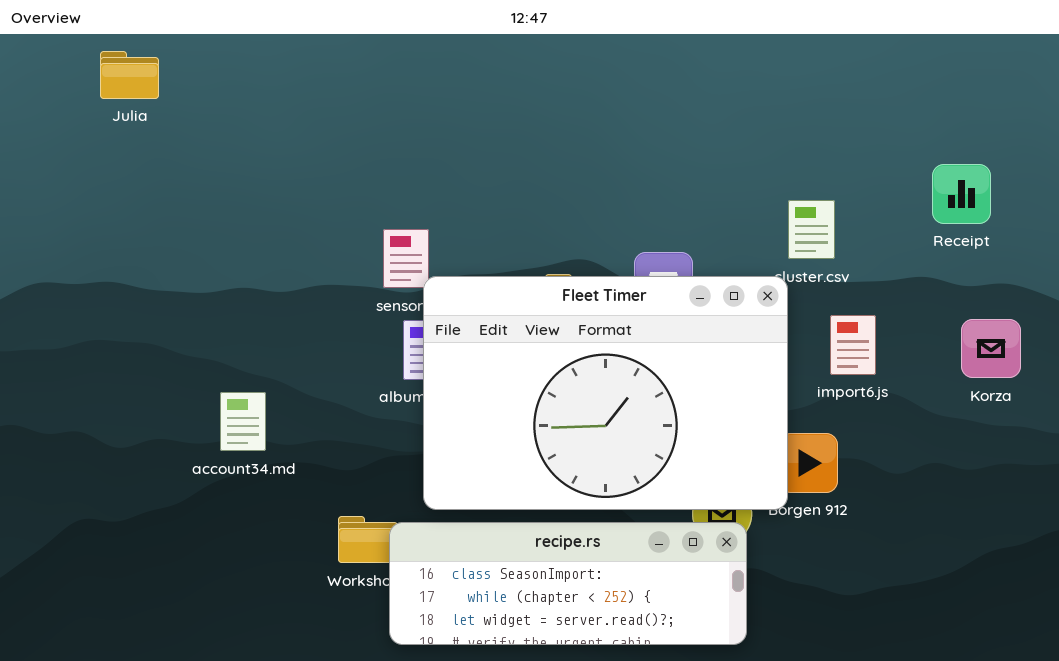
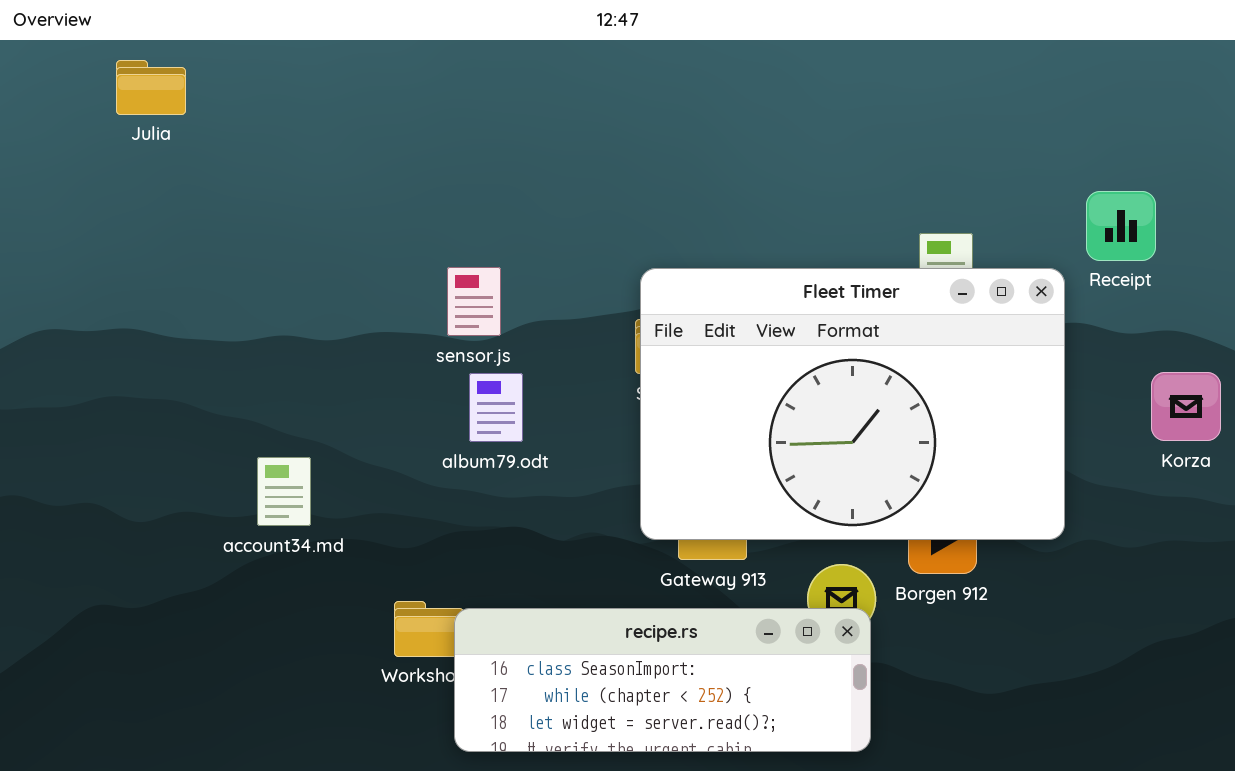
Fleet Timer: [423,276,788,510] -> [640,268,1065,540], moved
Korza: [961,319,1021,378] -> [1151,372,1221,441], moved

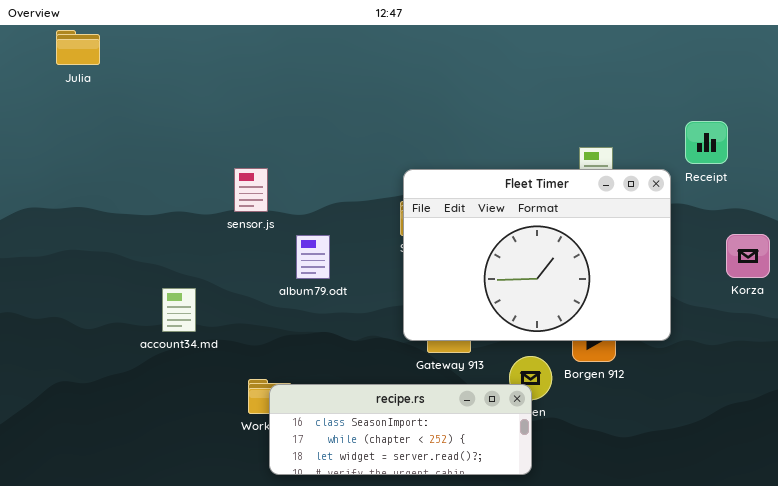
Julia: [116,60,186,115] -> [56,30,100,65], moved
sensor.js: [447,267,501,336] -> [234,168,268,212], moved
recipe.rs: [454,608,871,752] -> [269,384,532,475], moved

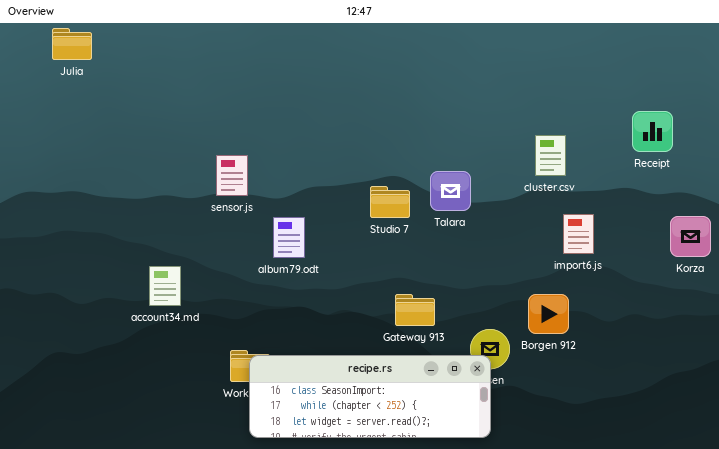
Fleet Timer: [403,169,671,341] -> none, closed

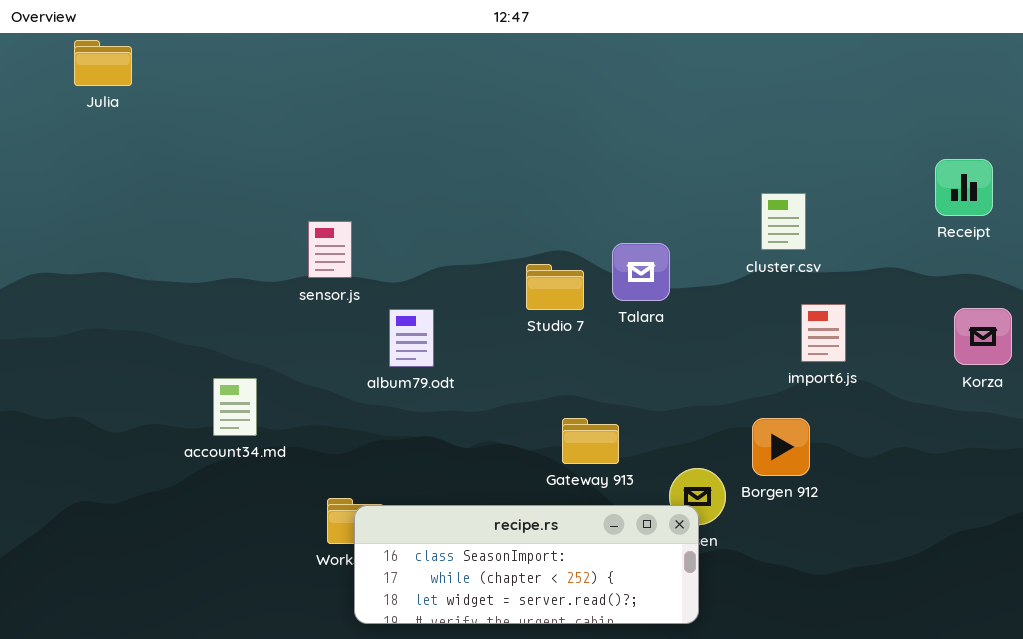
Receipt: [632,111,673,152] -> [935,159,993,216], moved

